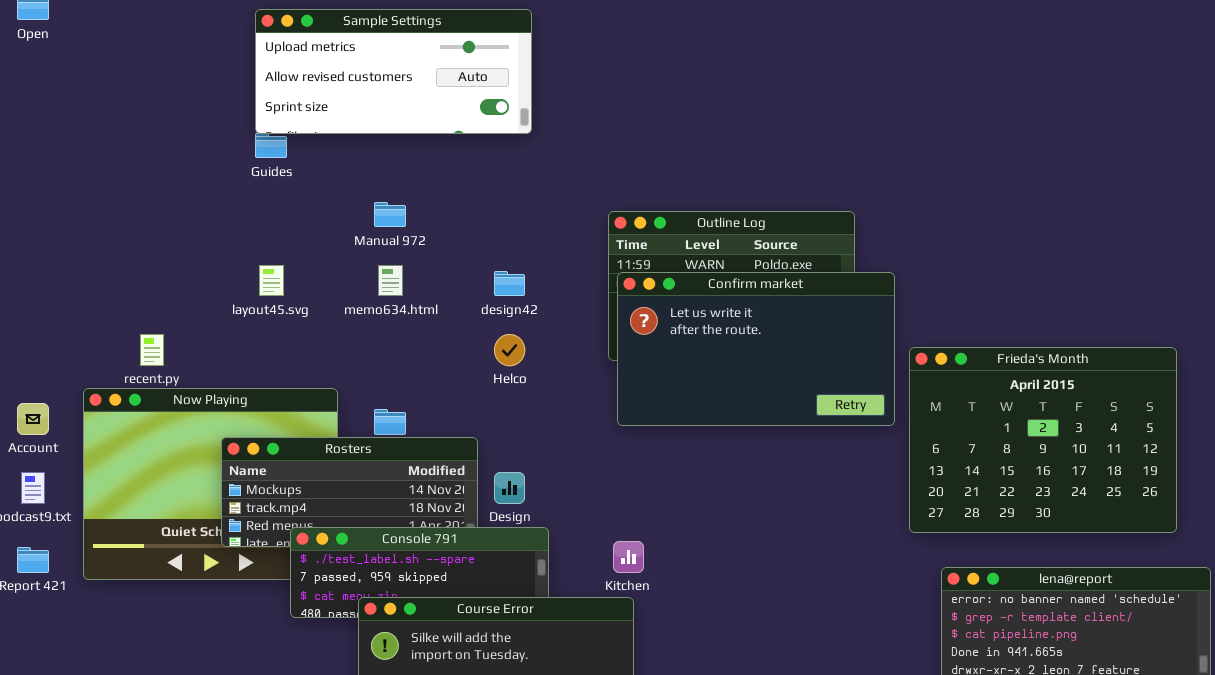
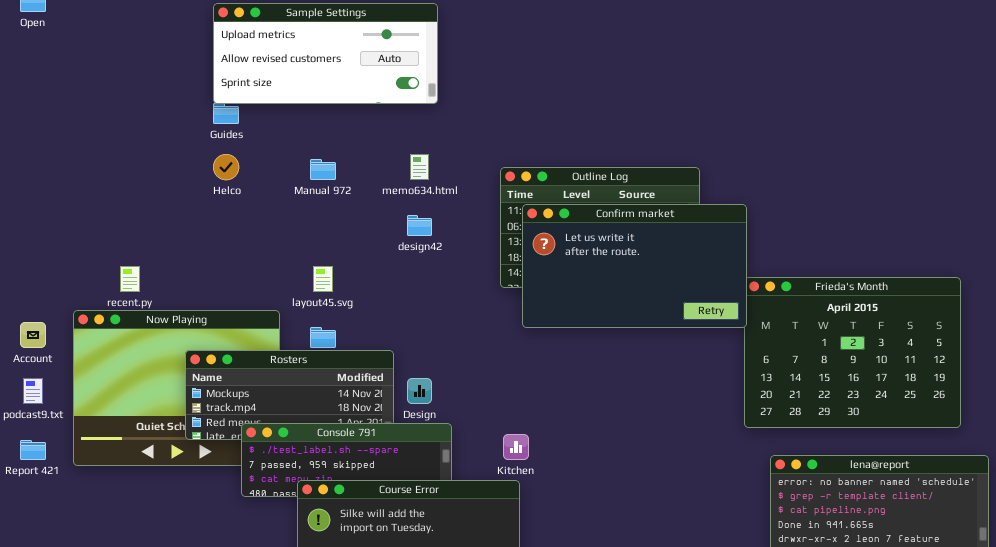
layout45.svg: [259,265,284,296] -> [313,266,333,292], moved
memo634.html: [378,265,403,296] -> [410,154,429,180], moved
Confirm market: [617,272,895,426] -> [522,204,747,328], moved
Helco: [494,334,525,366] -> [213,154,239,180], moved

